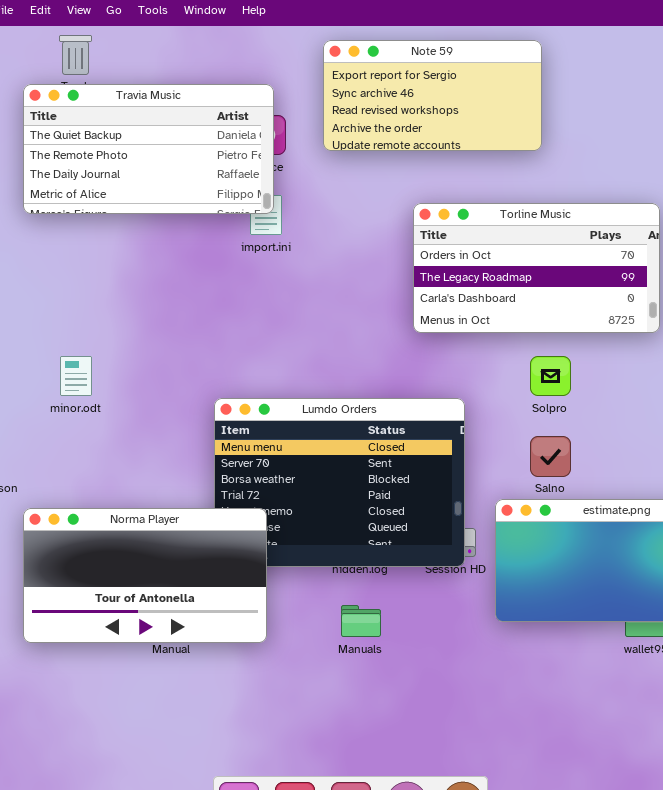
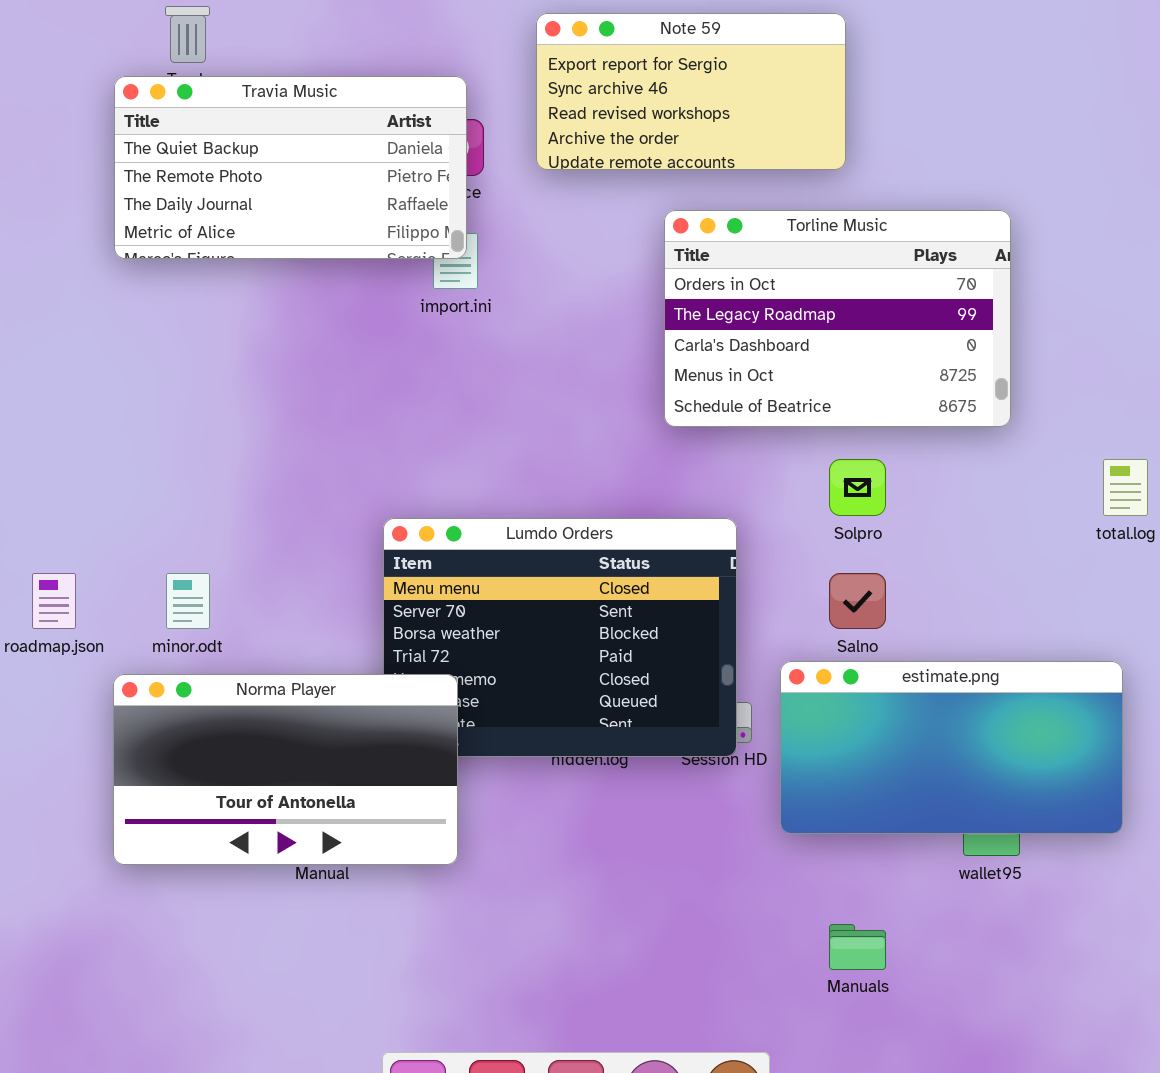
Torline Music: [413,203,660,333] -> [664,210,1011,427], resized
minor.odt: [60,356,92,396] -> [166,573,210,629], moved
Manuals: [341,605,381,637] -> [829,924,886,970], moved

